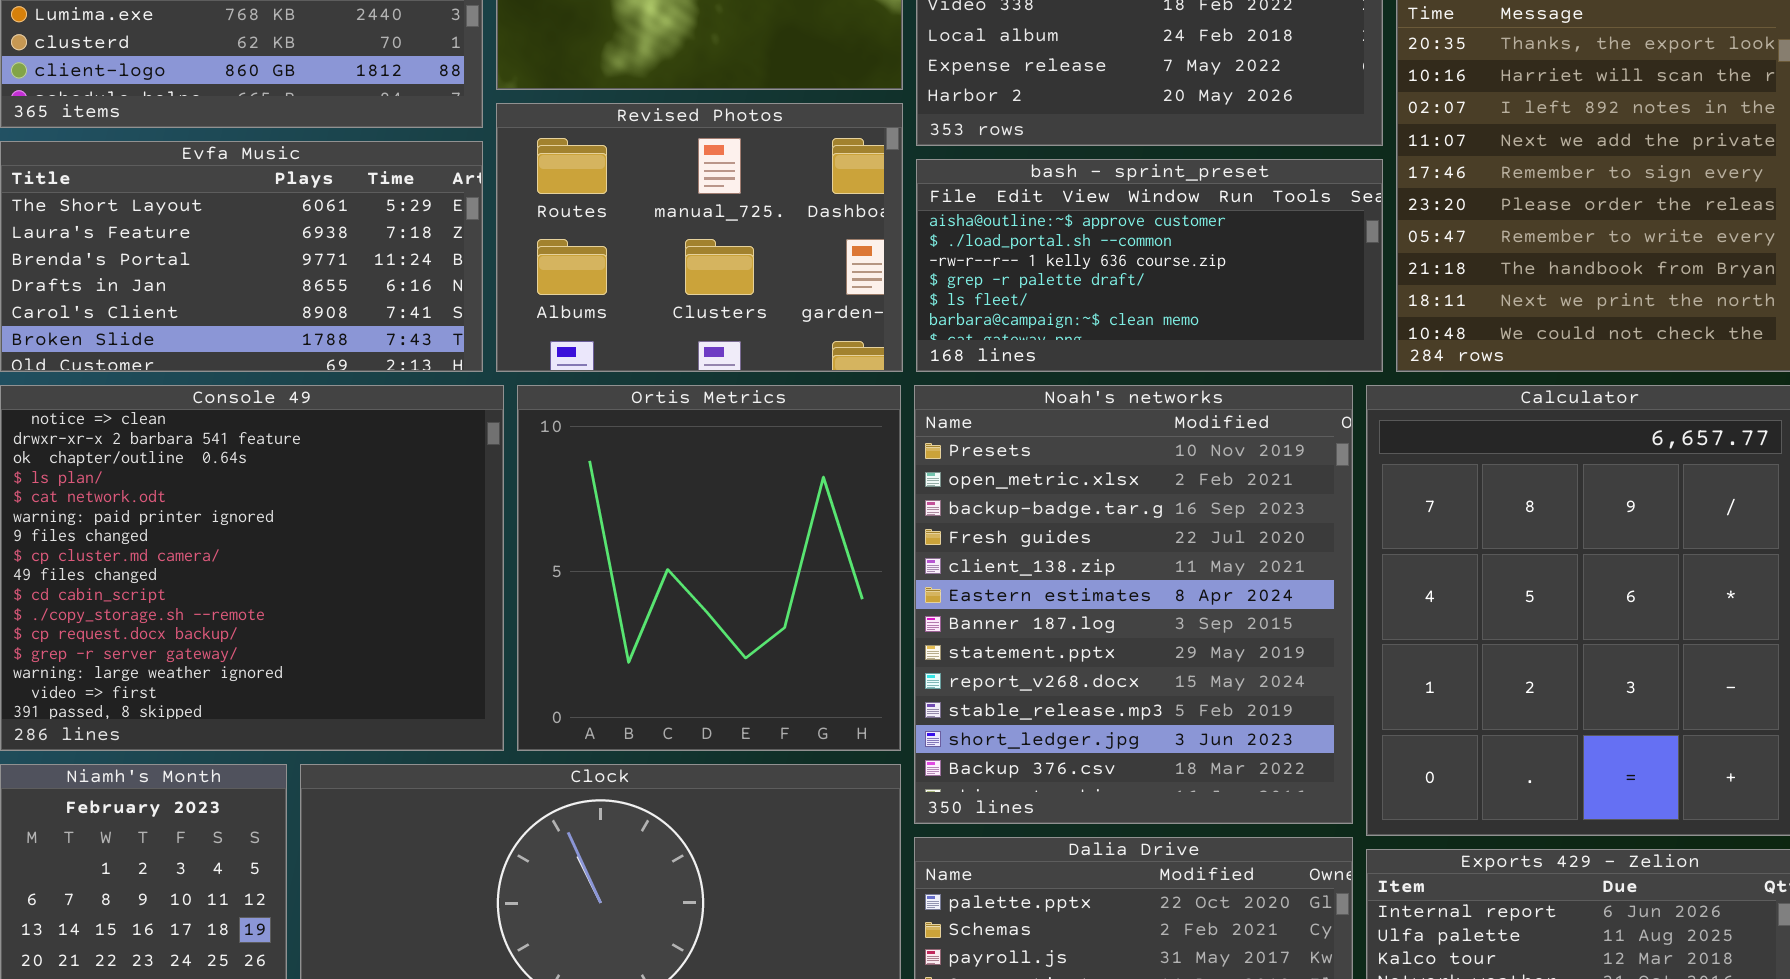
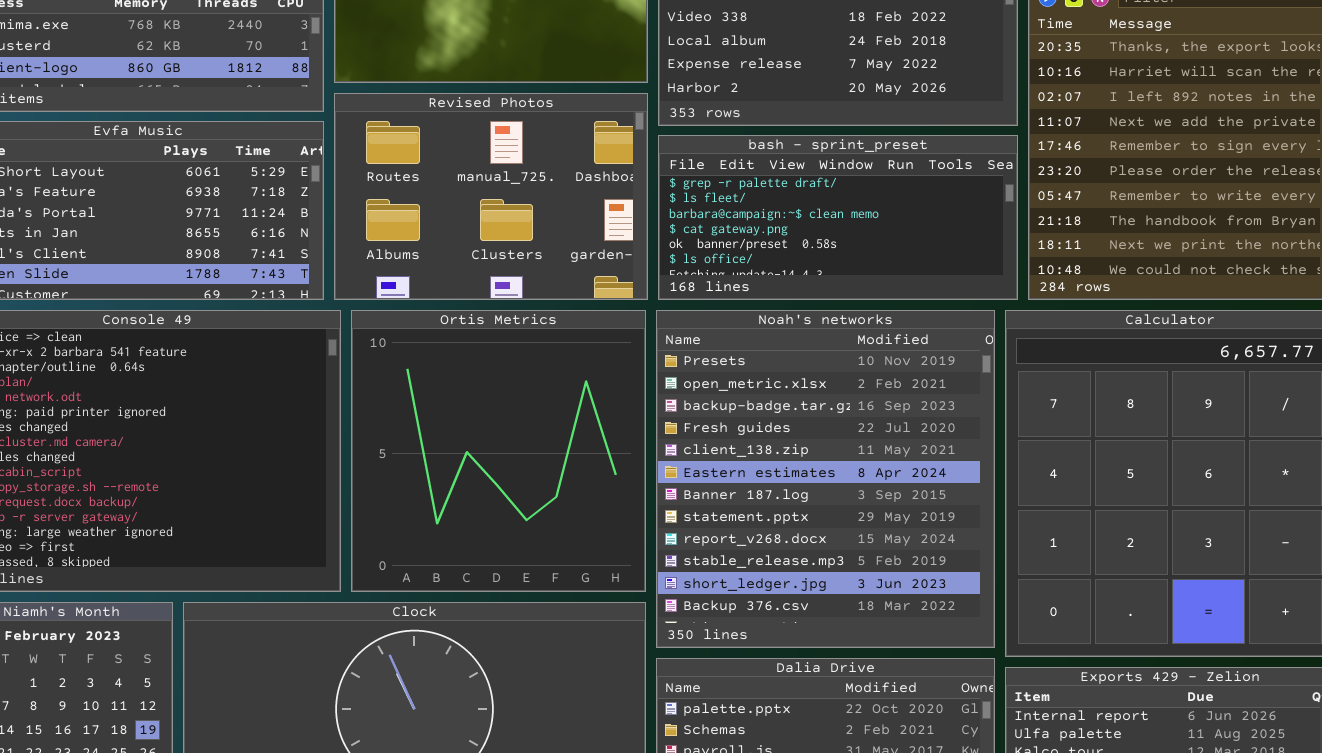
bash - sprint_preset: [916,159,1383,372] -> [658,135,1018,300], scrolled down 3 rows

